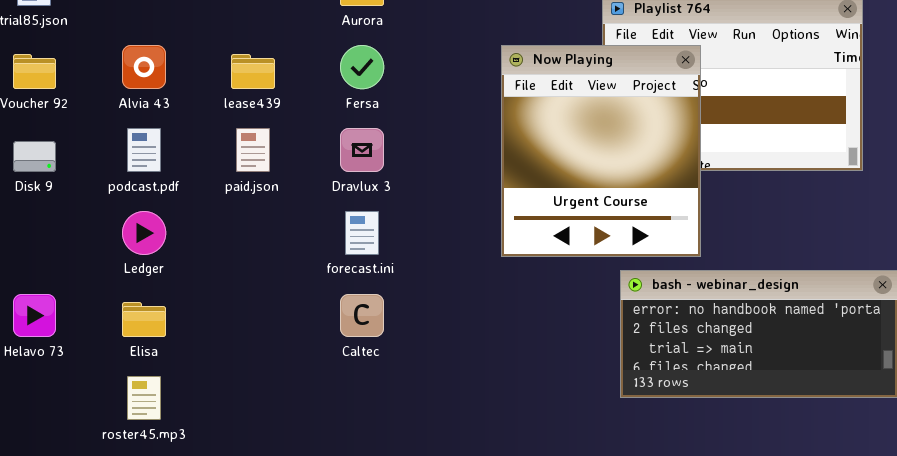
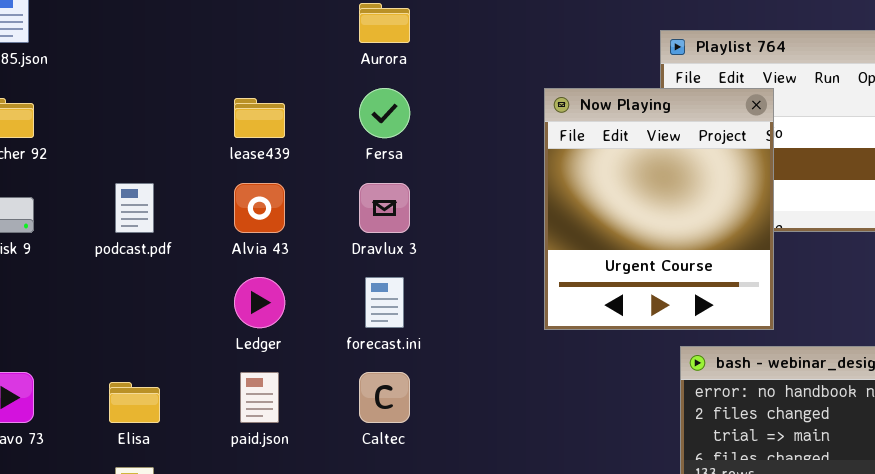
Alvia 43: [122,45,166,89] -> [234,183,285,233], moved
paid.json: [236,128,270,172] -> [240,372,279,423], moved
Ledger: [122,211,166,255] -> [234,277,285,328], moved

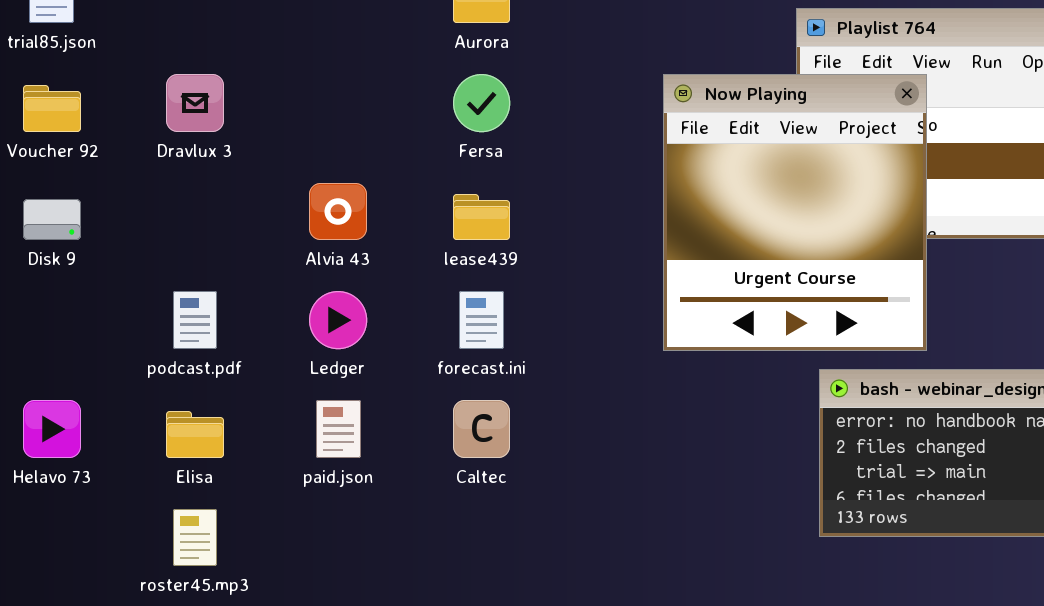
lease439: [234,98,285,138] -> [453,194,510,240], moved
podcast.pdf: [115,183,154,233] -> [173,291,217,349], moved
Dravlux 3: [359,183,410,233] -> [166,74,224,132], moved

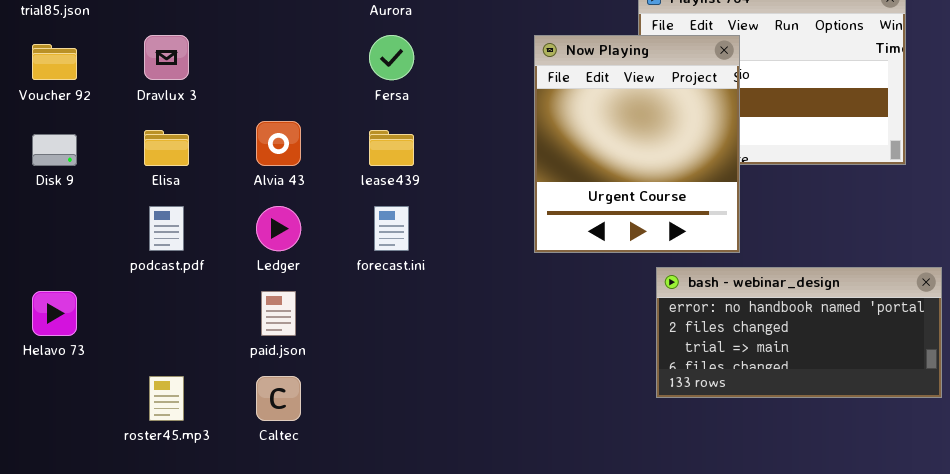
Caltec: [453,400,510,458] -> [256,376,301,421], moved
Elisa: [166,411,224,458] -> [144,130,189,166], moved

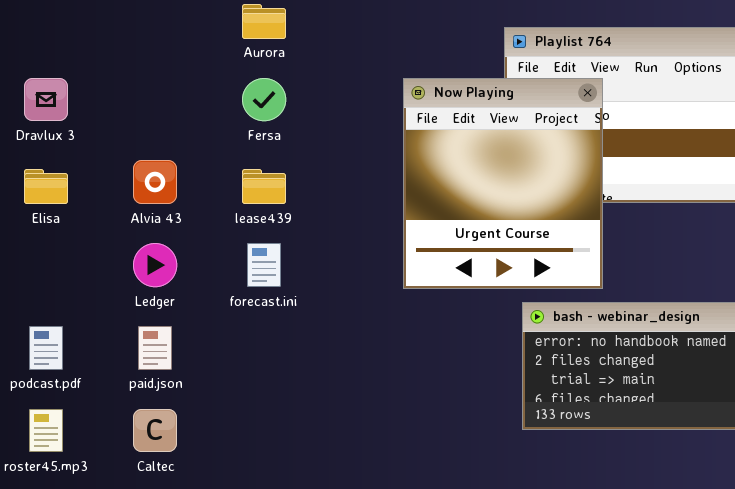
podcast.pdf: [149,206,184,251] -> [29,326,63,370], moved

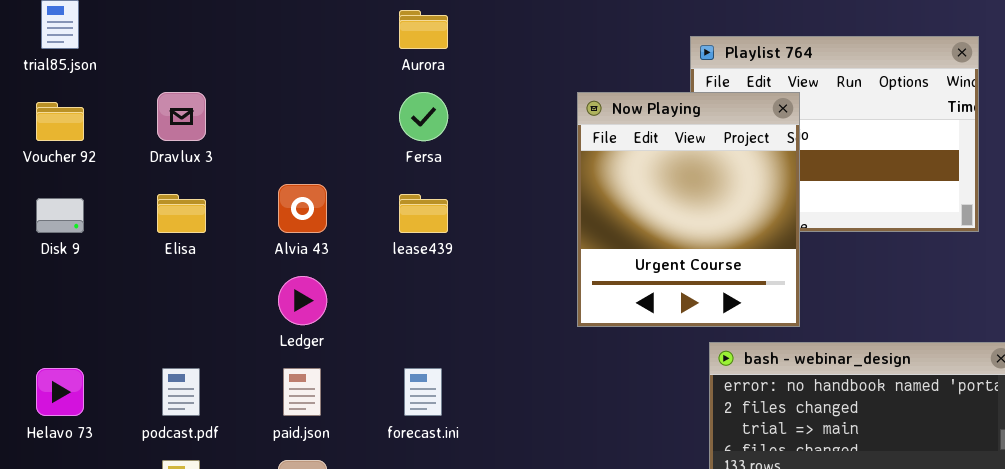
forecast.ini: [247,243,281,287] -> [404,368,442,416], moved

